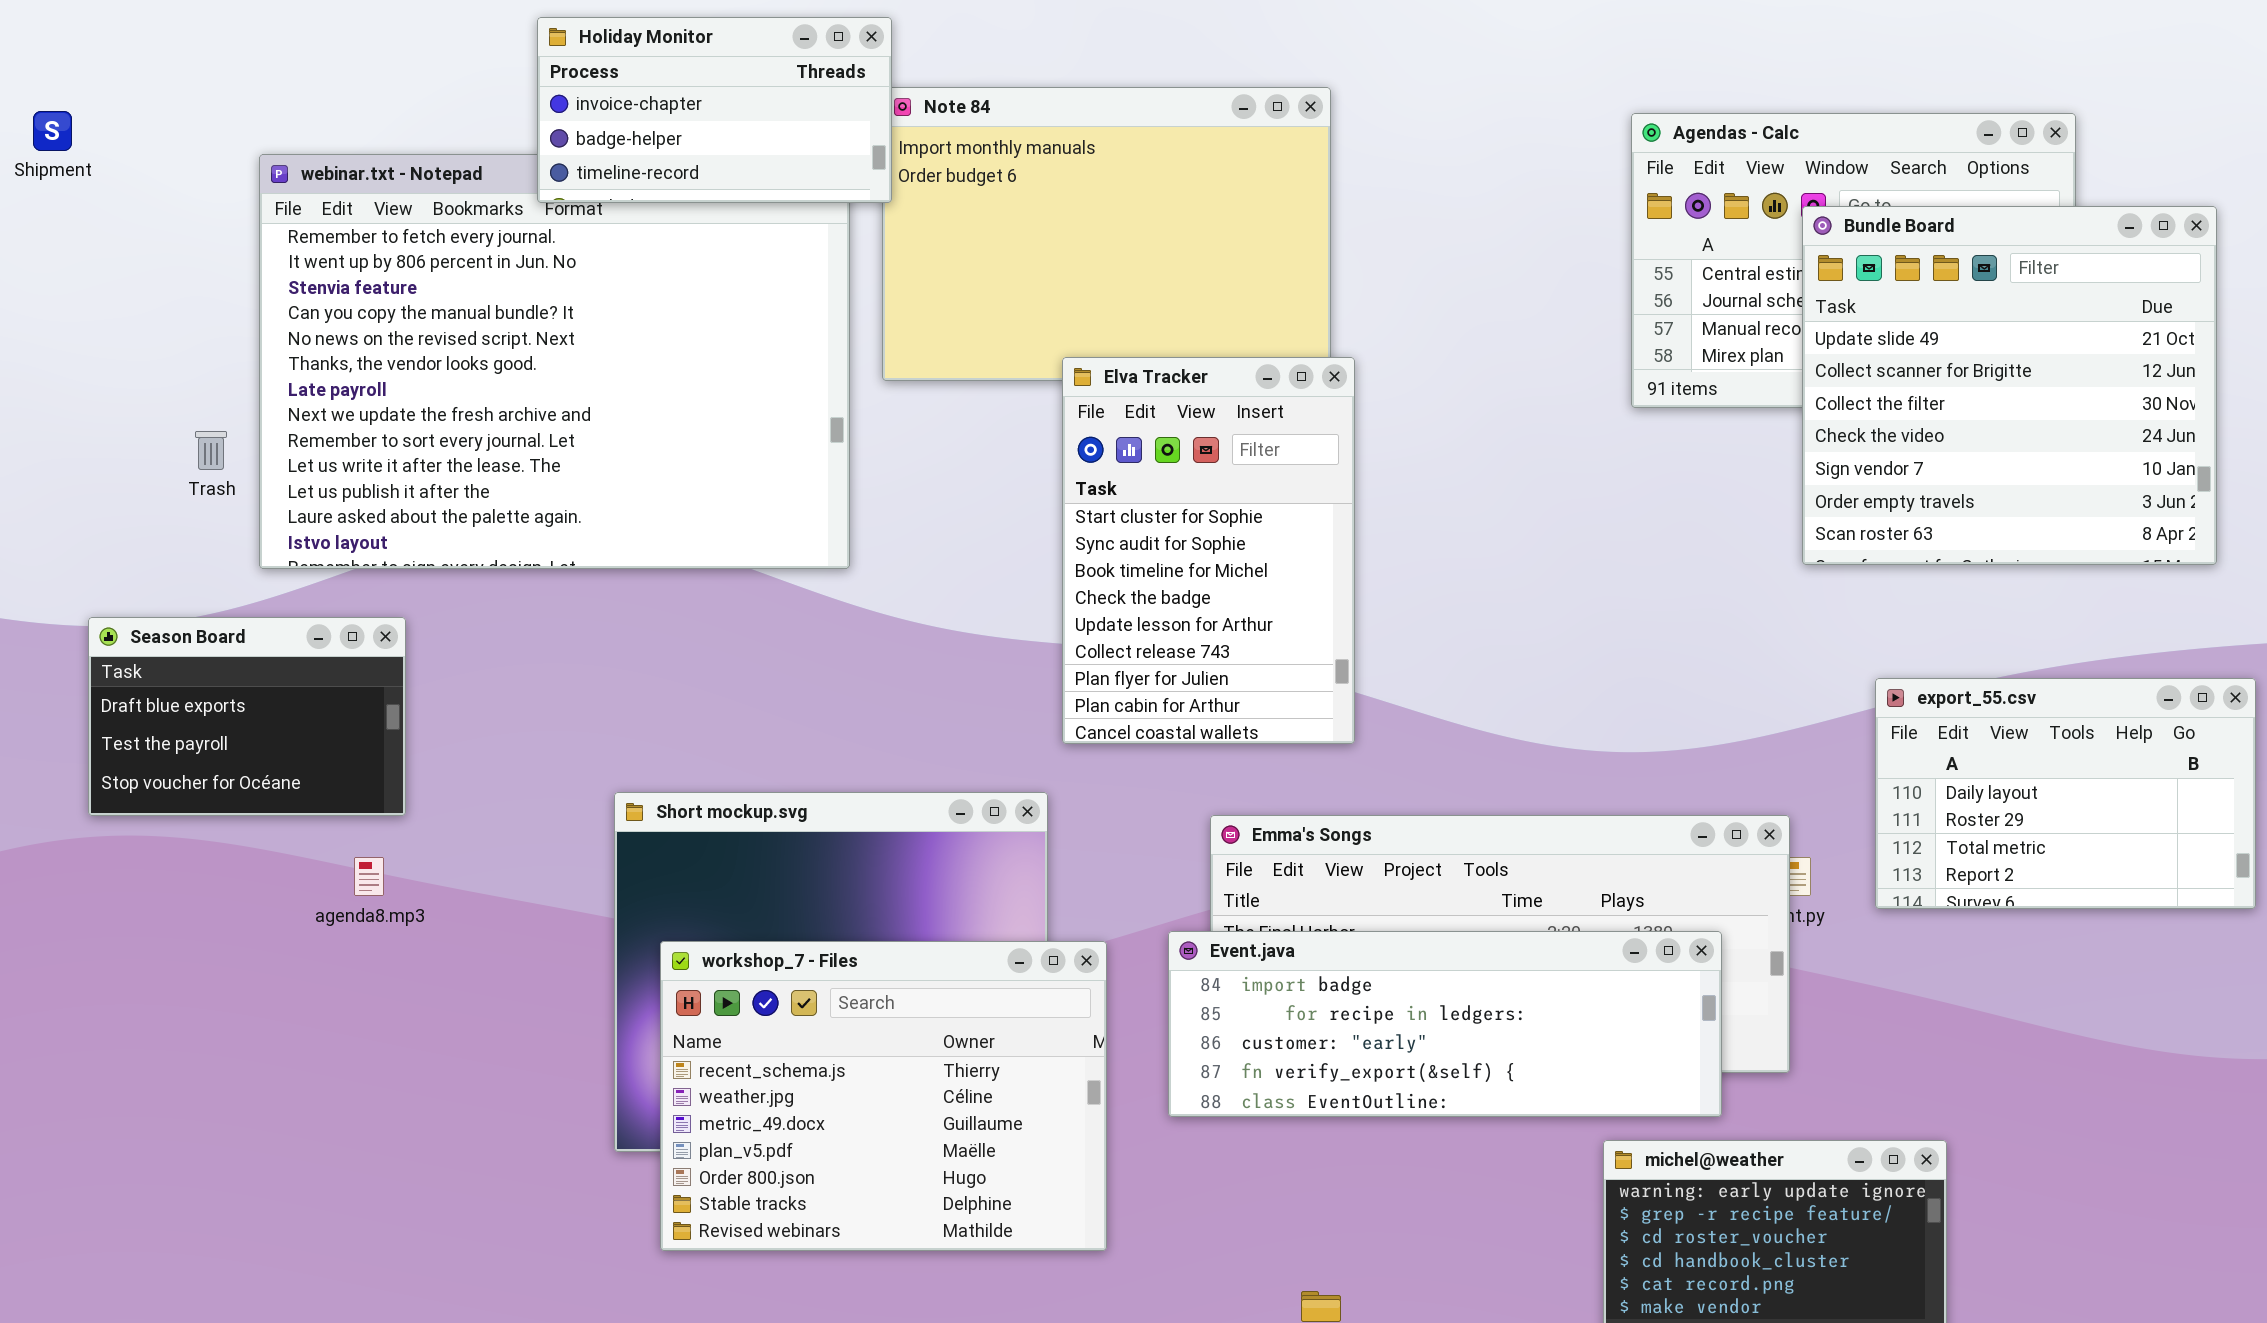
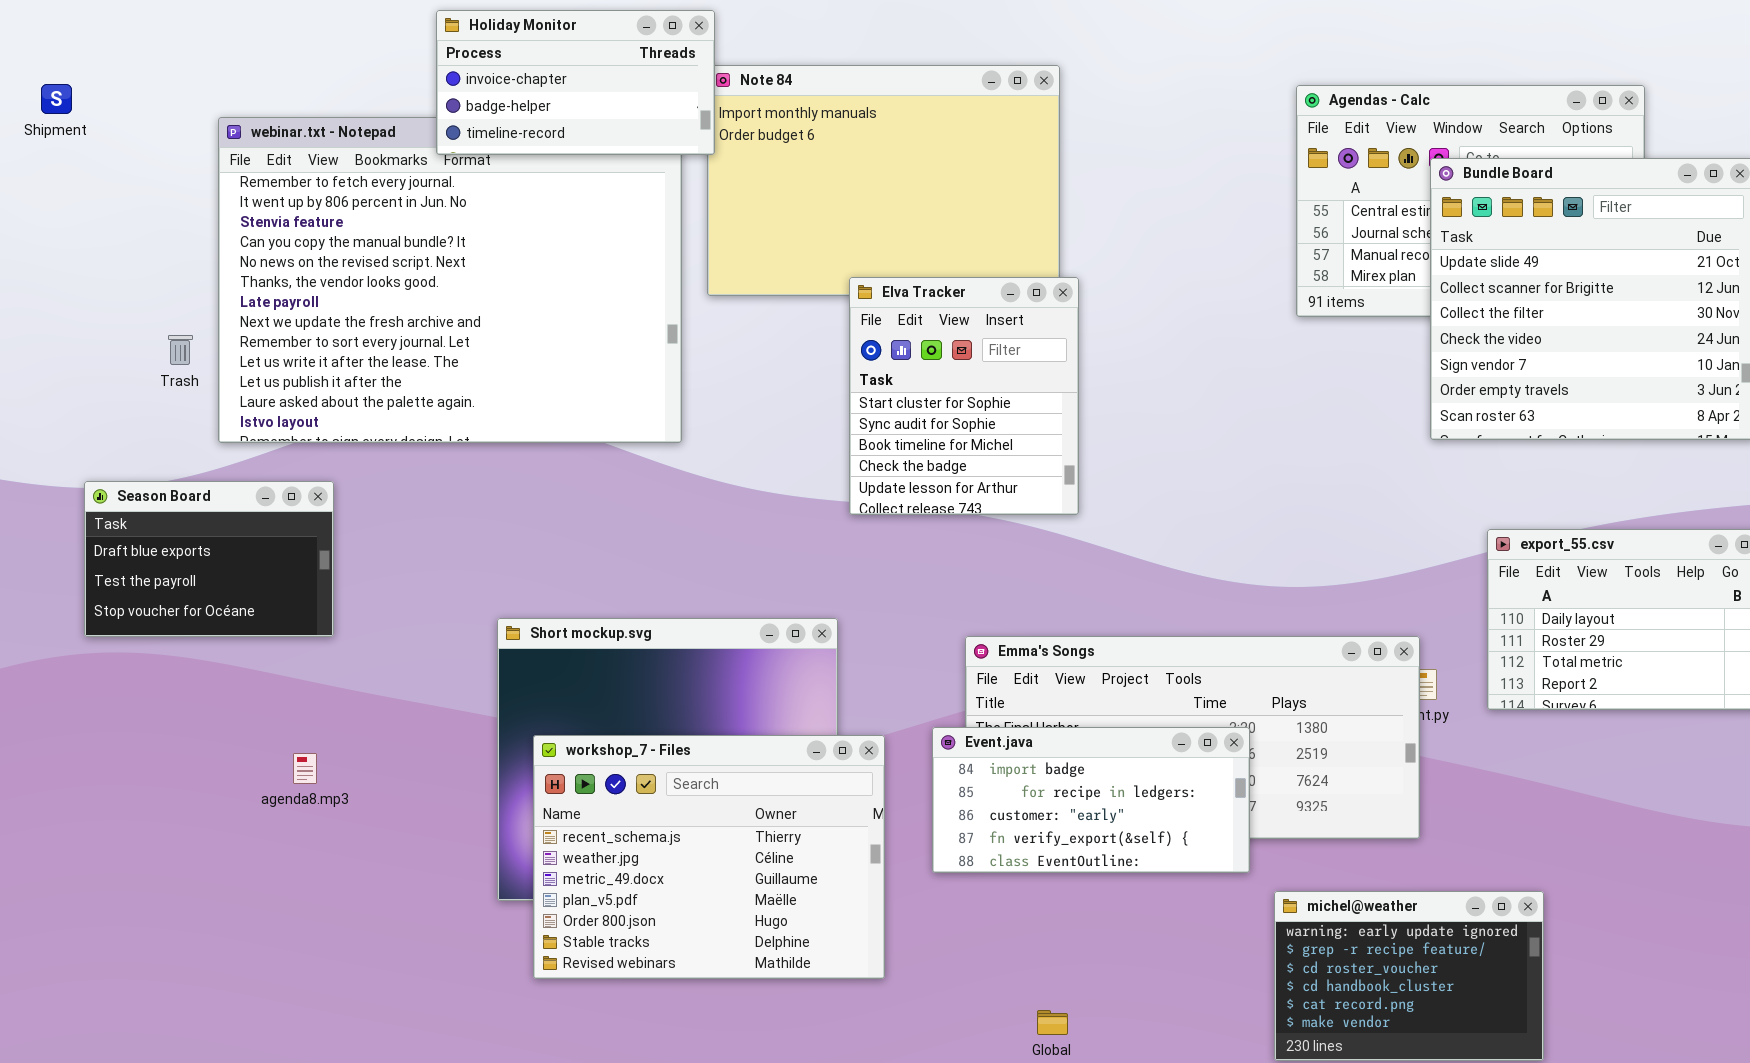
Elva Tracker: [1062,357,1355,744] -> [849,277,1079,515], resized
agenda8.mp3: [354,857,384,896] -> [293,753,317,784], moved
Event.java: [1168,931,1722,1117] -> [932,727,1250,873], resized

